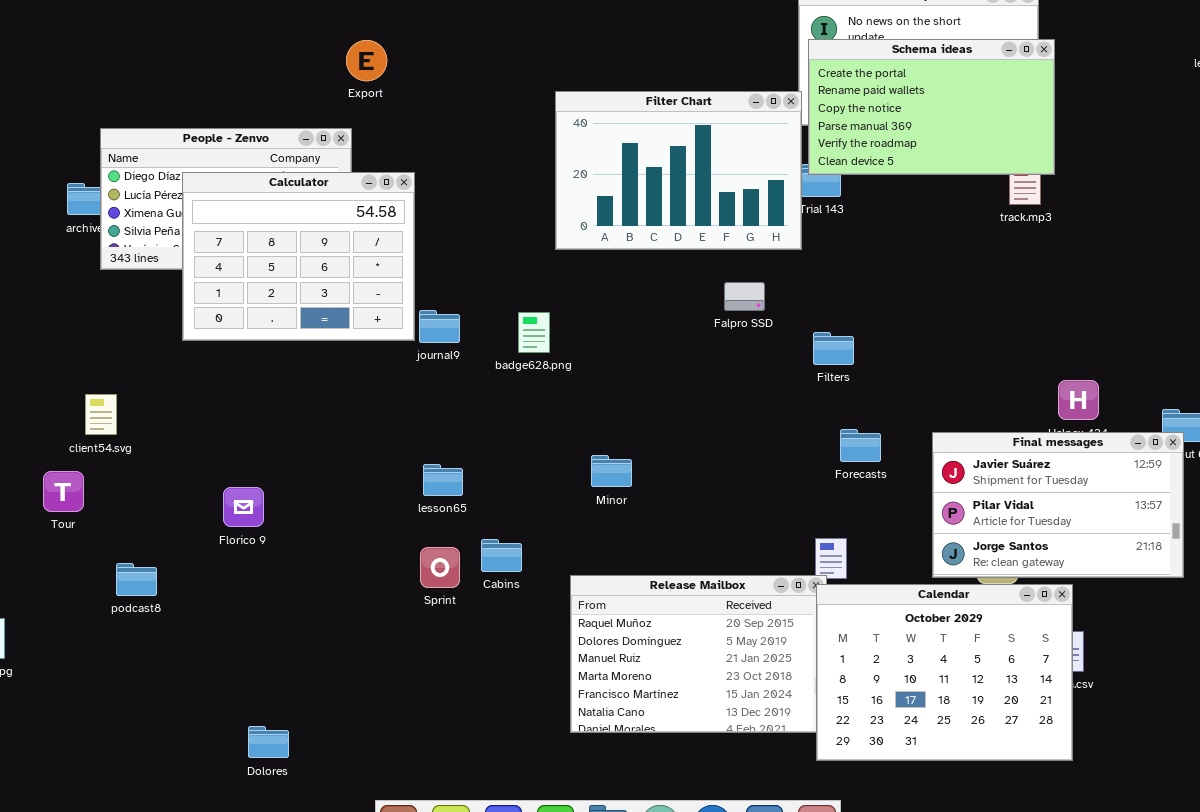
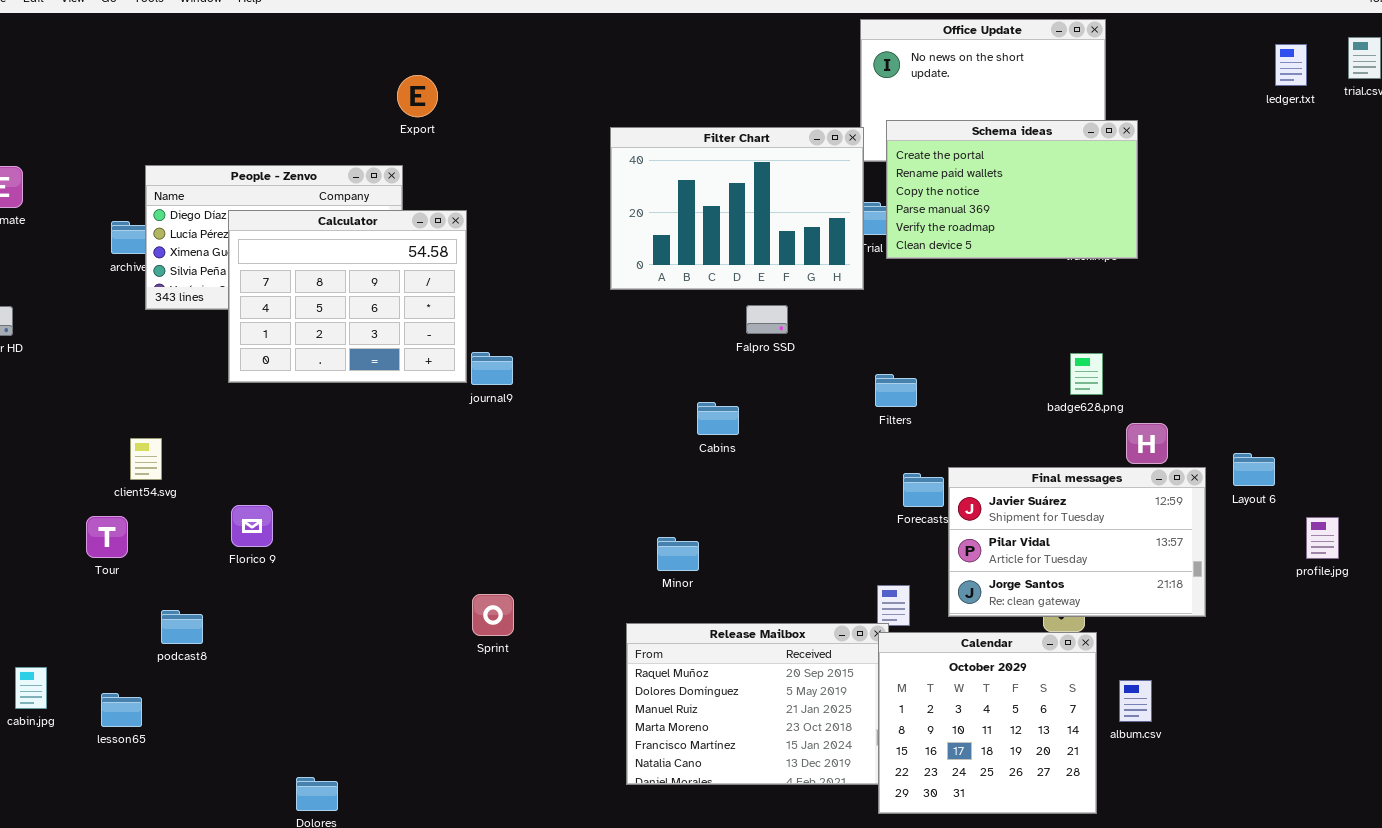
Schema ideas: [808,39,1055,175] -> [886,120,1138,259], moved
Falpro SSD: [724,282,765,311] -> [746,305,788,334], moved
badge628.png: [518,312,550,353] -> [1070,353,1103,395], moved
Final messages: [932,432,1184,578] -> [948,467,1206,617], moved
Minor: [591,455,632,487] -> [657,537,699,571], moved
lesson65: [423,464,463,496] -> [101,693,142,727], moved
Florico 9: [223,487,264,527] -> [231,505,273,547], moved
Cabins: [481,539,522,572] -> [697,402,739,435], moved
Calendar: [816,584,1073,761] -> [878,632,1097,814], resized

